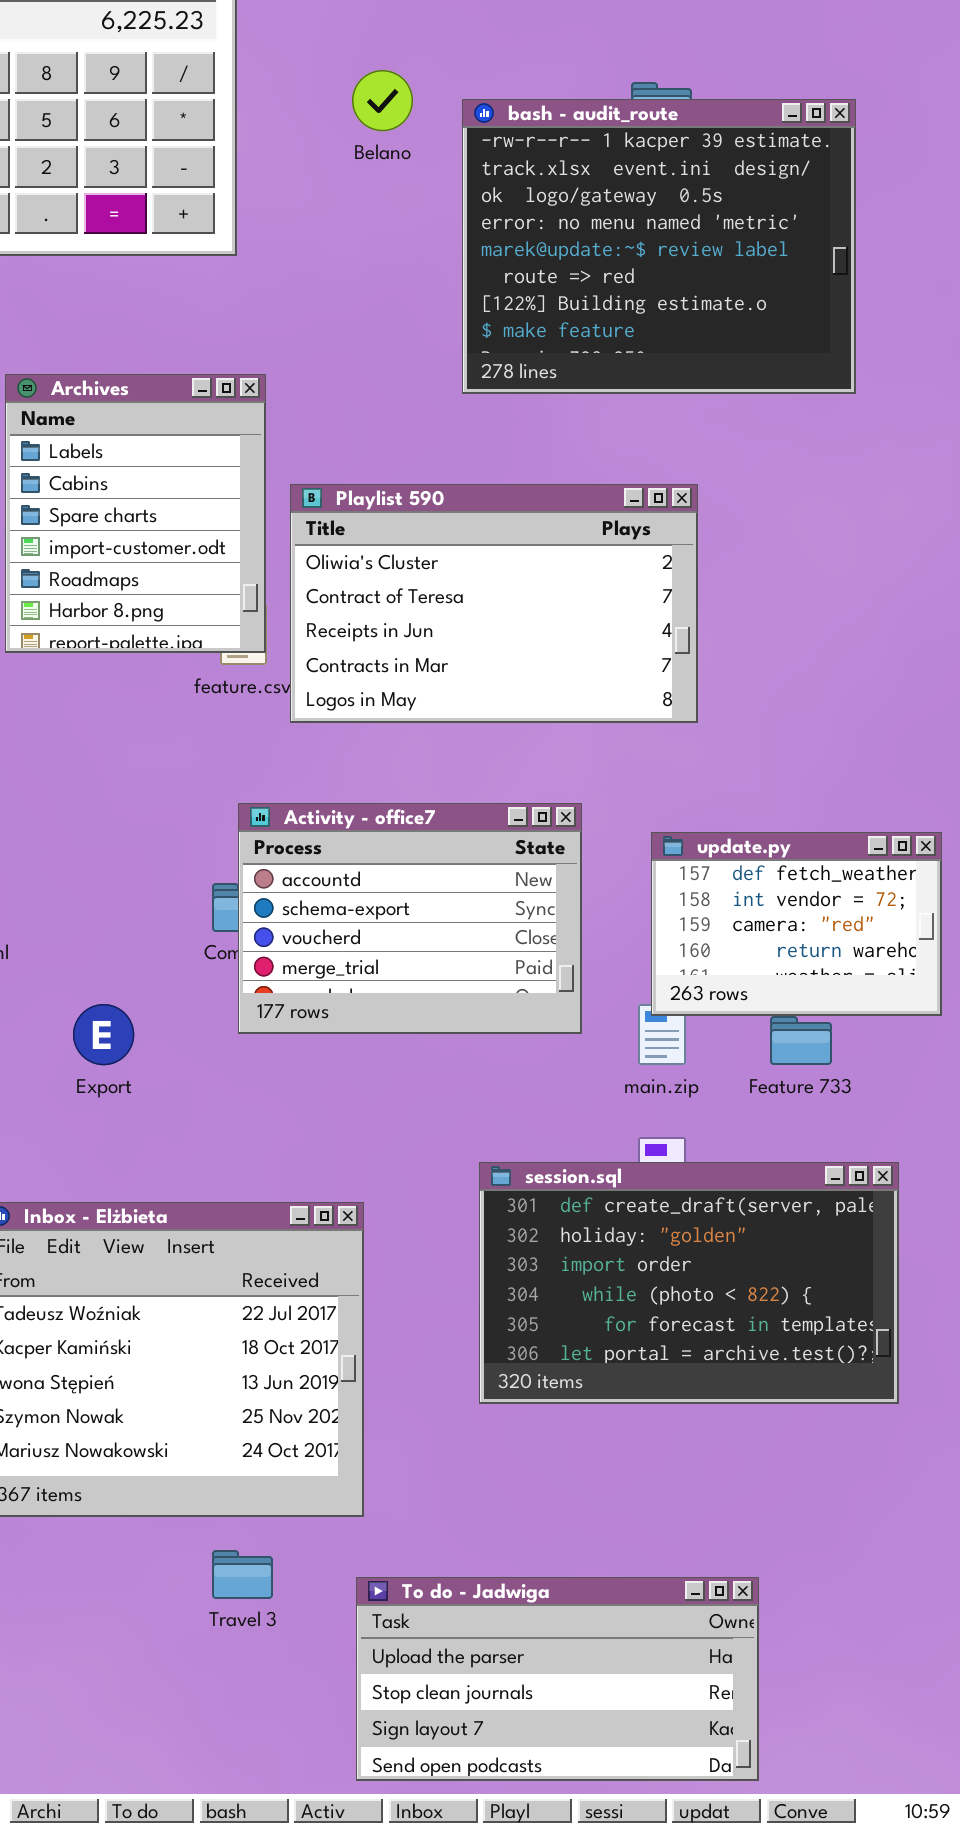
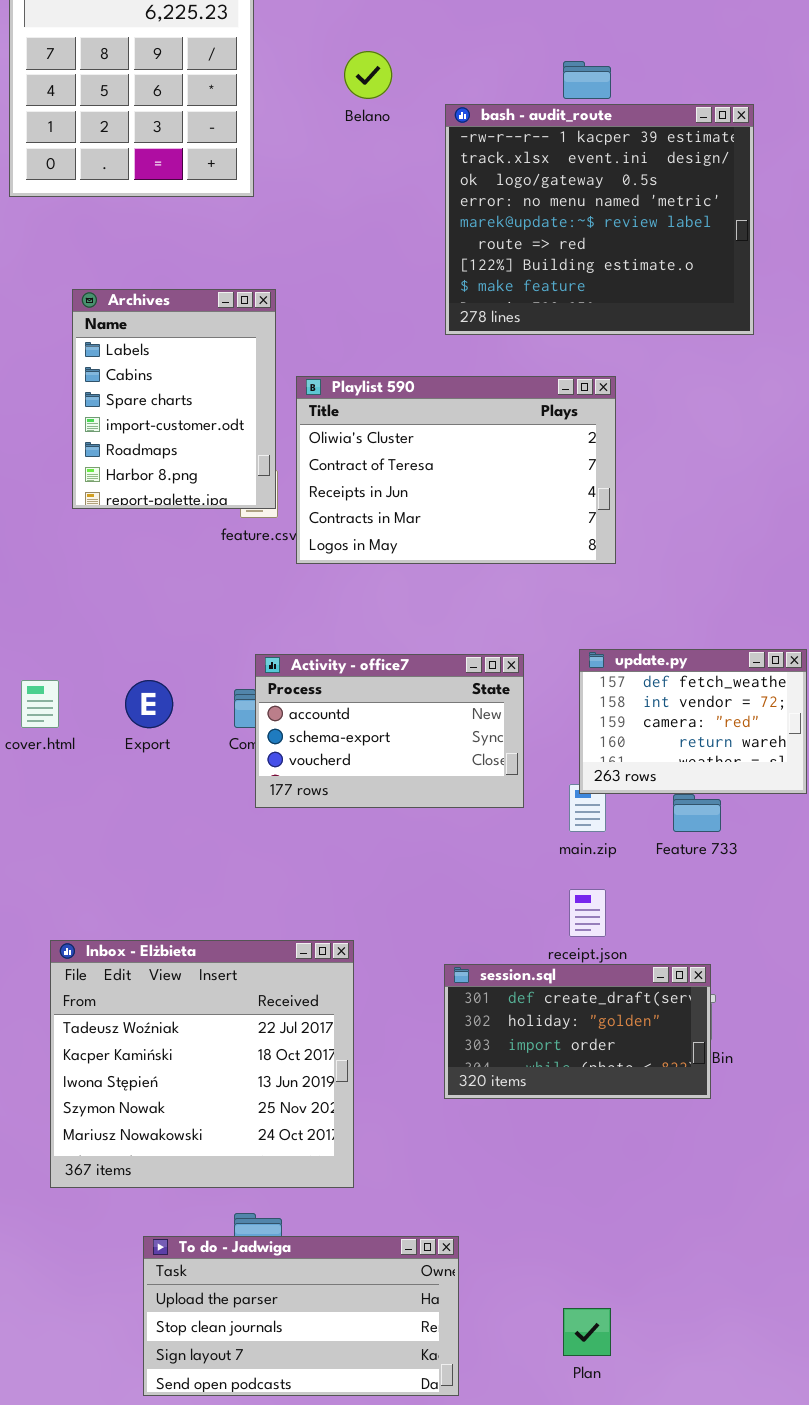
bash - audit_route: [462,99,856,394] -> [445,104,754,335], moved
Activity - office7: [238,803,582,1034] -> [255,654,524,808], resized
Export: [73,1004,134,1065] -> [125,680,173,728], moved
session.sql: [479,1162,899,1404] -> [444,964,711,1099], resized
To do - Jadwiga: [356,1577,759,1781] -> [143,1236,459,1396], moved

